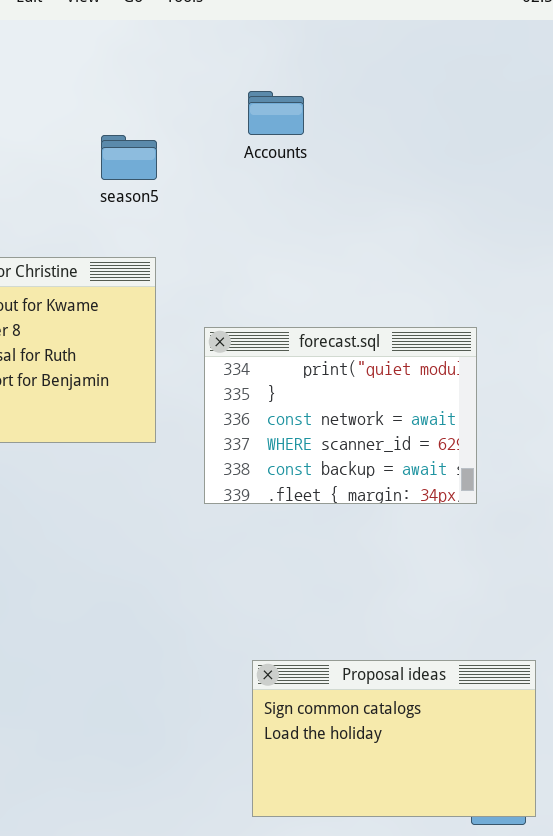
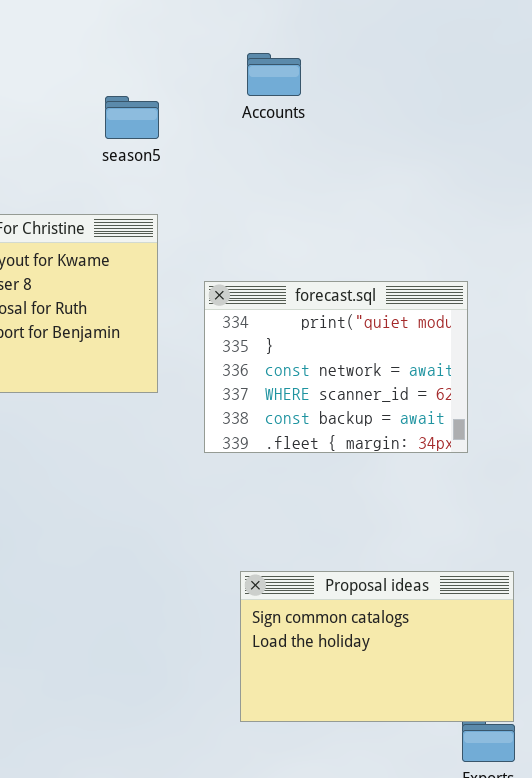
Proposal ideas: [252,660,536,817] -> [240,571,514,722], moved

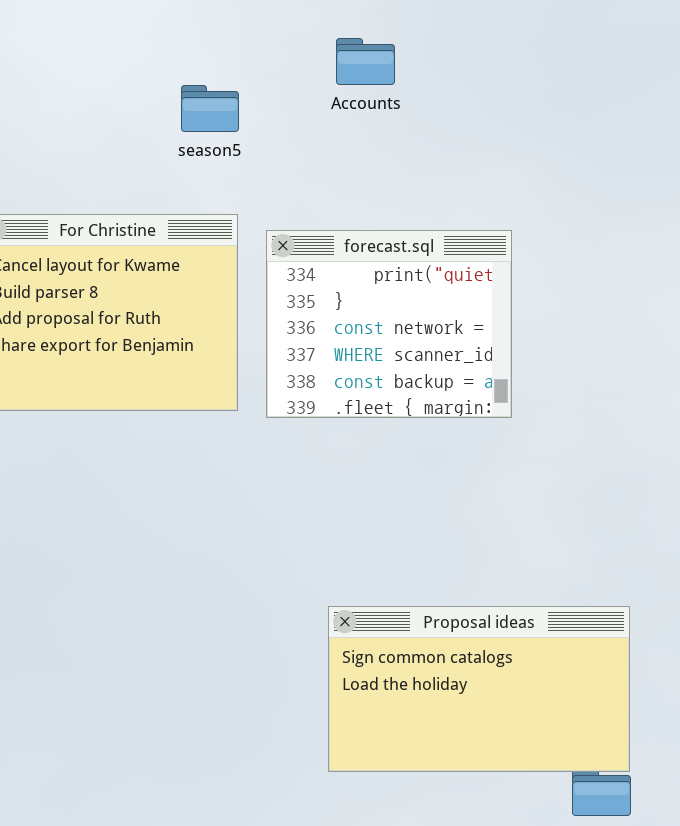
forecast.sql: [204,281,468,453] -> [266,230,512,418], moved, resized

